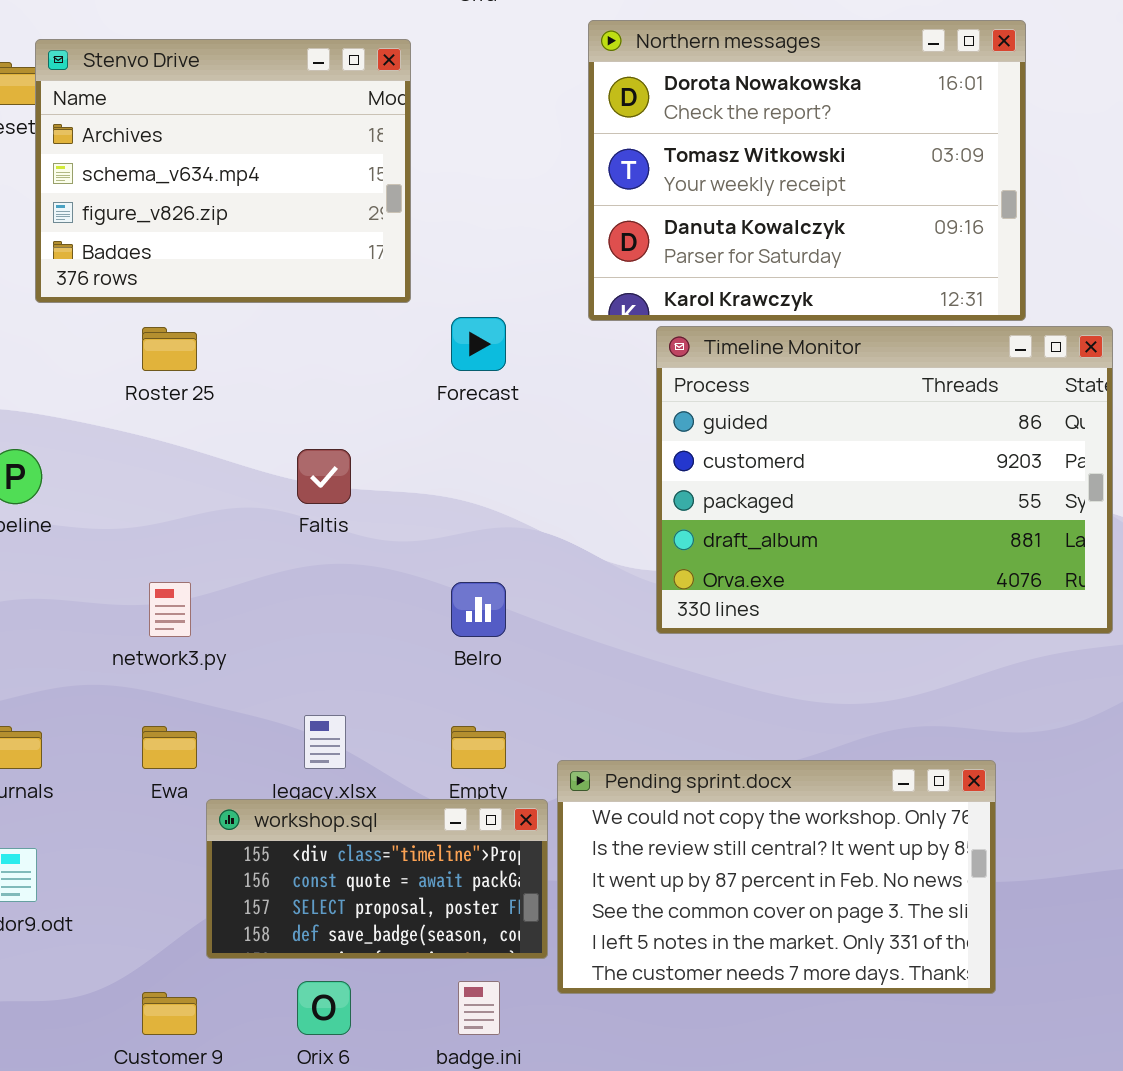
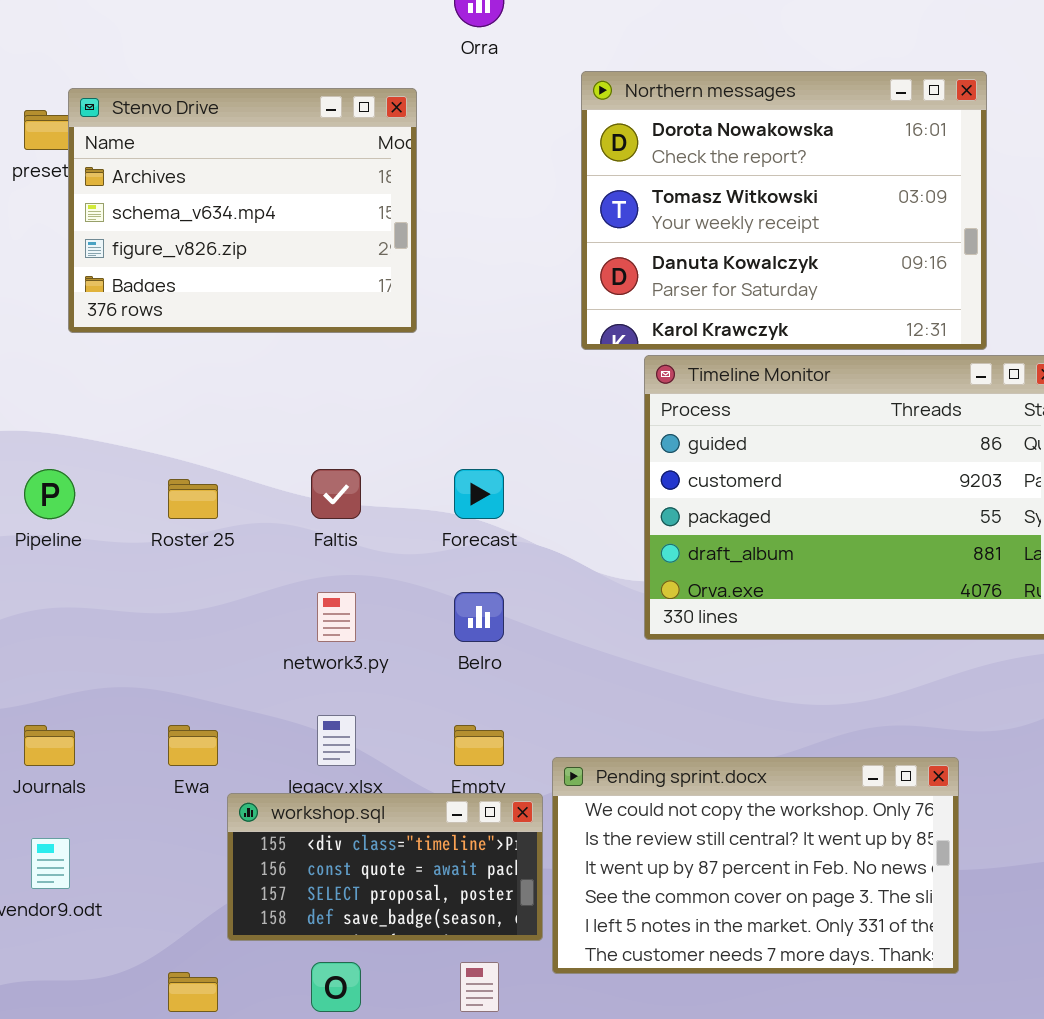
Forecast: [451,317,506,371] -> [454,469,504,519], moved
Roster 25: [142,327,197,371] -> [168,479,218,519], moved
network3.py: [149,582,191,637] -> [317,592,356,642], moved

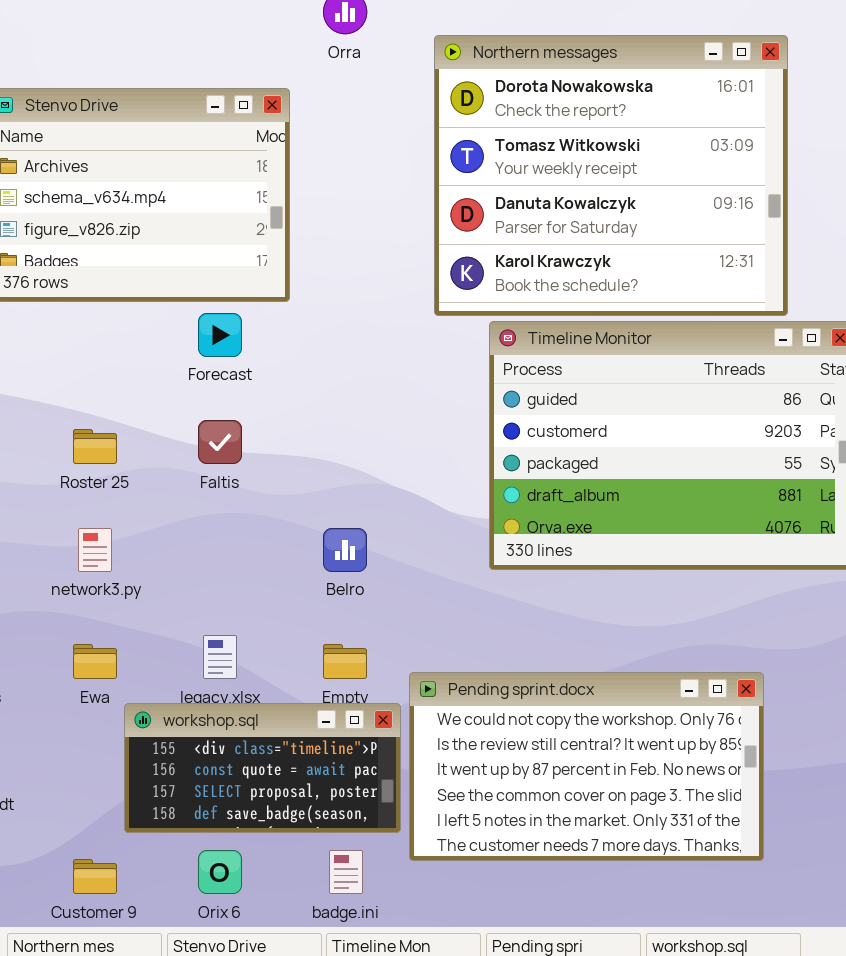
Northern messages: [581,71,987,350] -> [434,35,788,316], resized
Forecast: [454,469,504,519] -> [198,313,242,357], moved
network3.py: [317,592,356,642] -> [78,528,112,572], moved

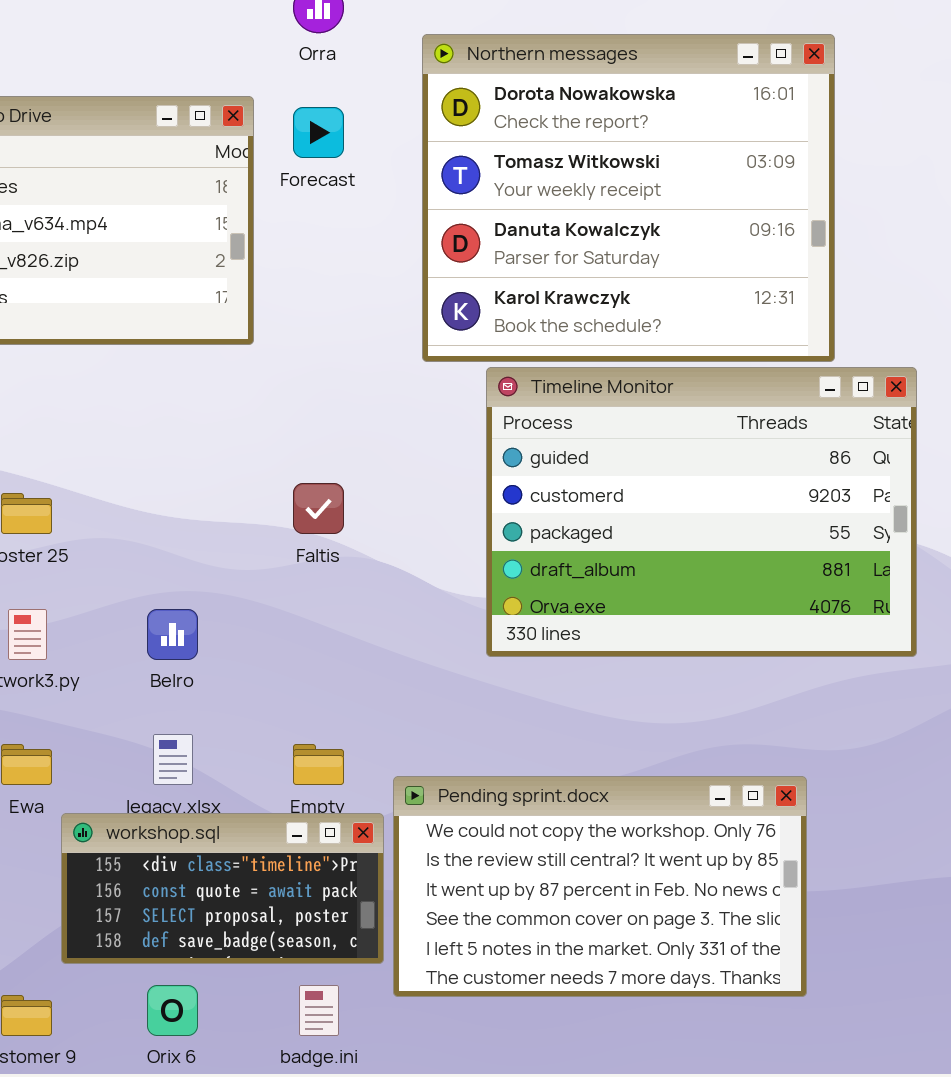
Forecast: [198,313,242,357] -> [293,107,344,158], moved
Faltis: [198,420,242,464] -> [293,483,344,534], moved
Belro: [323,528,367,572] -> [147,609,198,660], moved

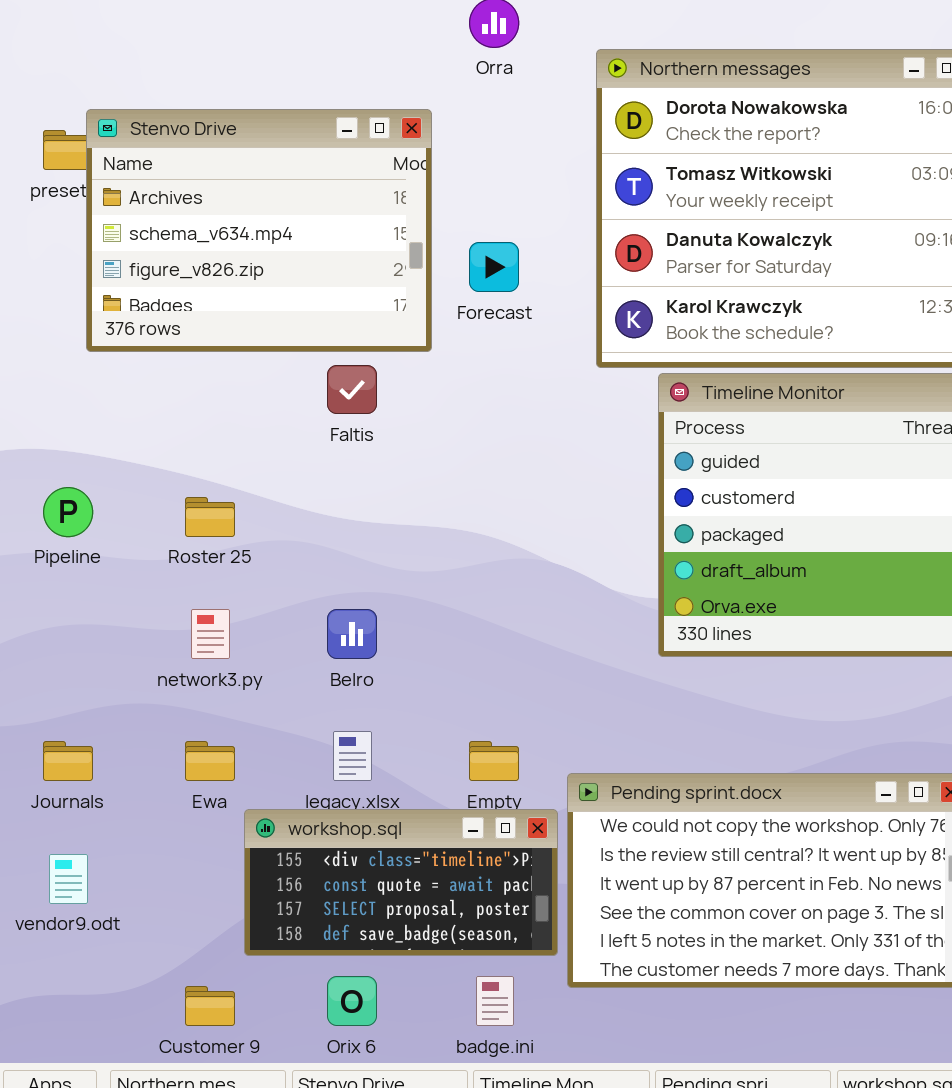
Forecast: [293,107,344,158] -> [469,242,519,292], moved
Faltis: [293,483,344,534] -> [327,365,377,414], moved

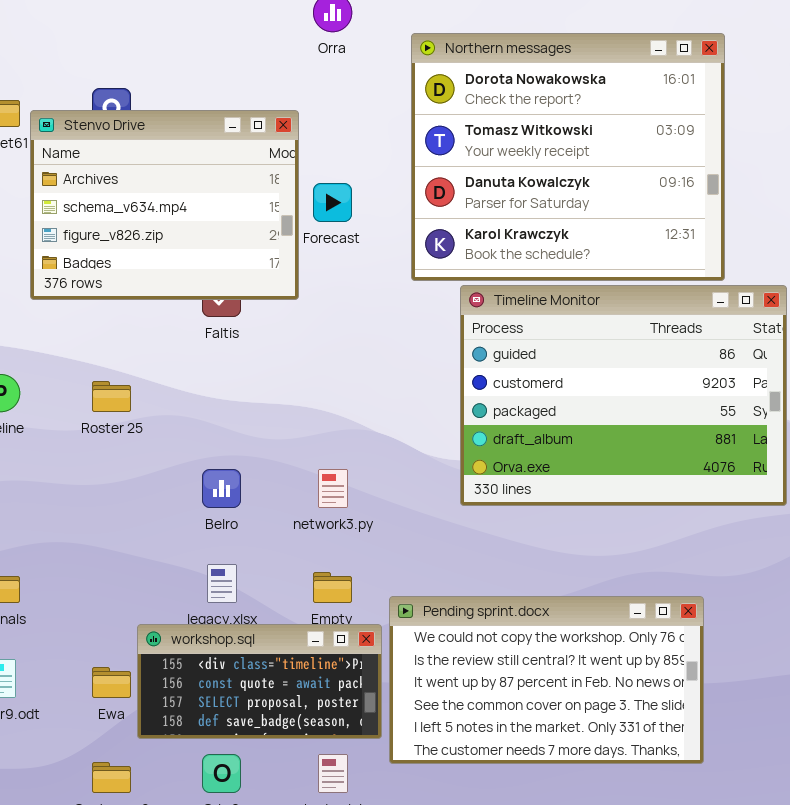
Stenvo Drive: [86,109,432,352] -> [30,110,299,300], moved
network3.py: [191,609,230,659] -> [318,469,348,508], moved
Ewa: [185,741,235,781] -> [92,667,131,698], moved

